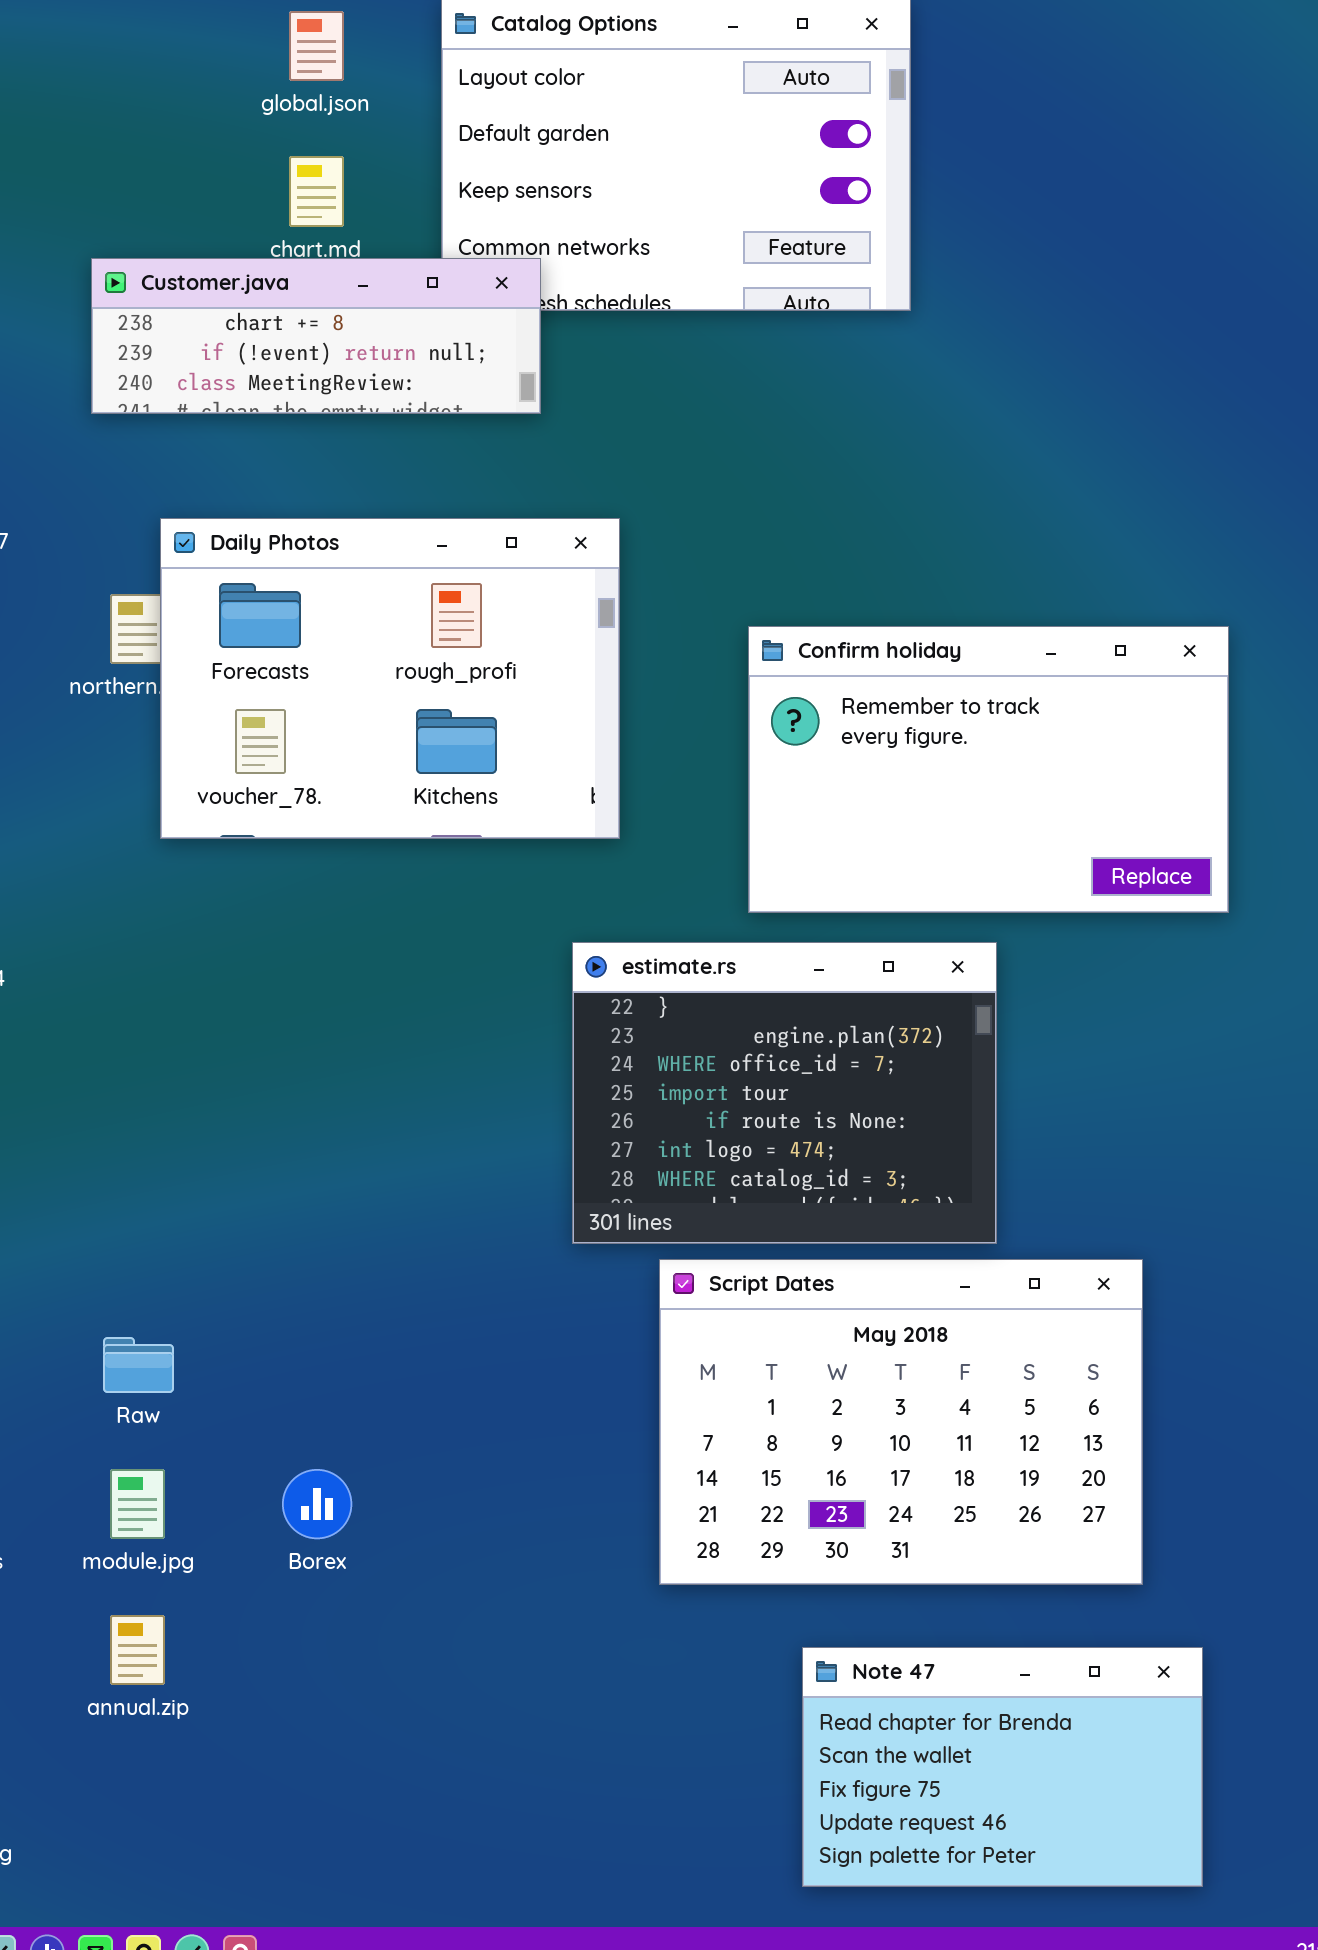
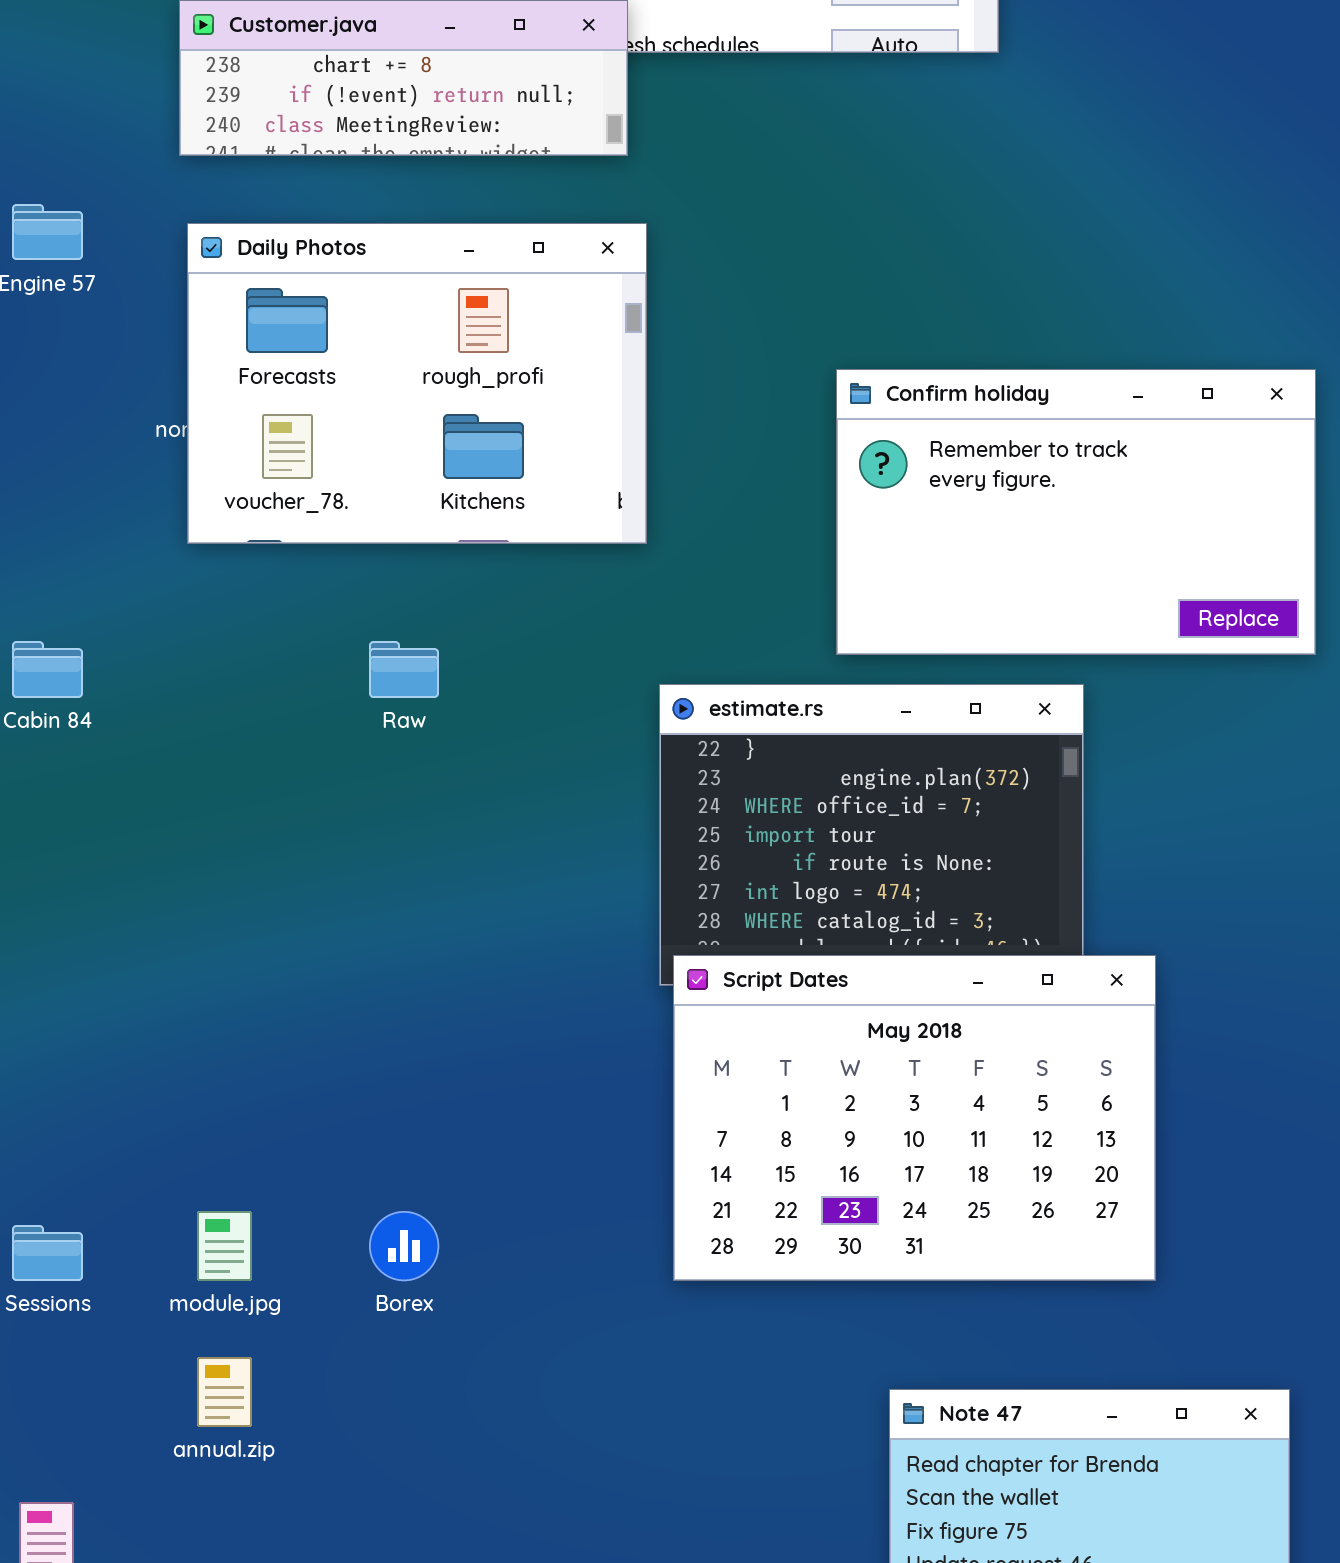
Daily Photos: [160,518,620,839] -> [187,223,647,544], moved
Script Dates: [659,1259,1143,1585] -> [673,955,1156,1281], moved
Raw: [103,1337,174,1393] -> [369,641,439,698], moved

